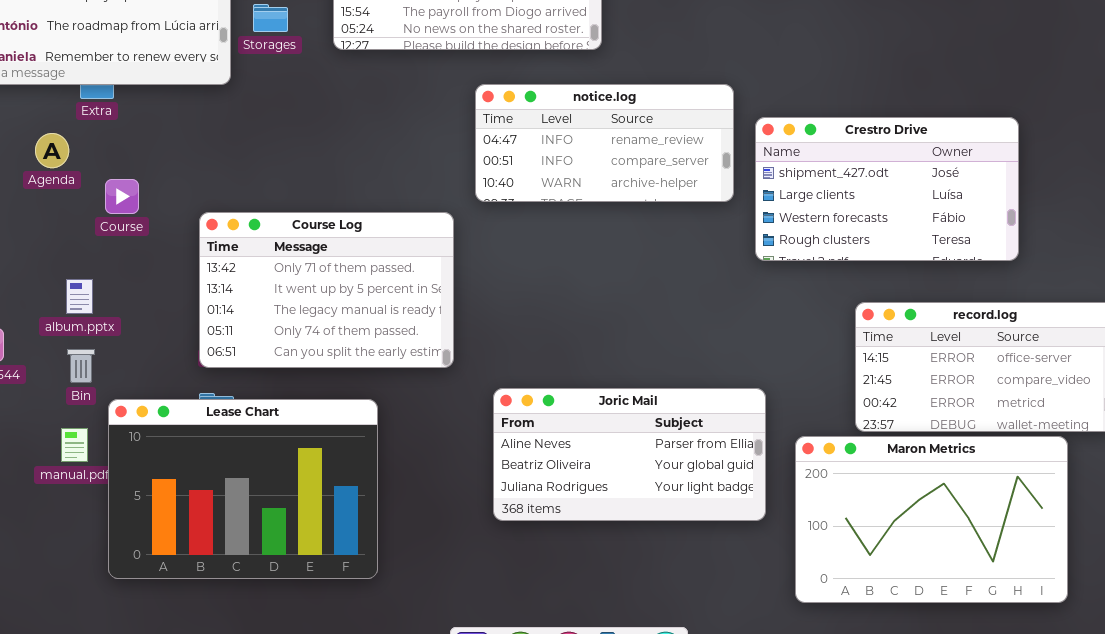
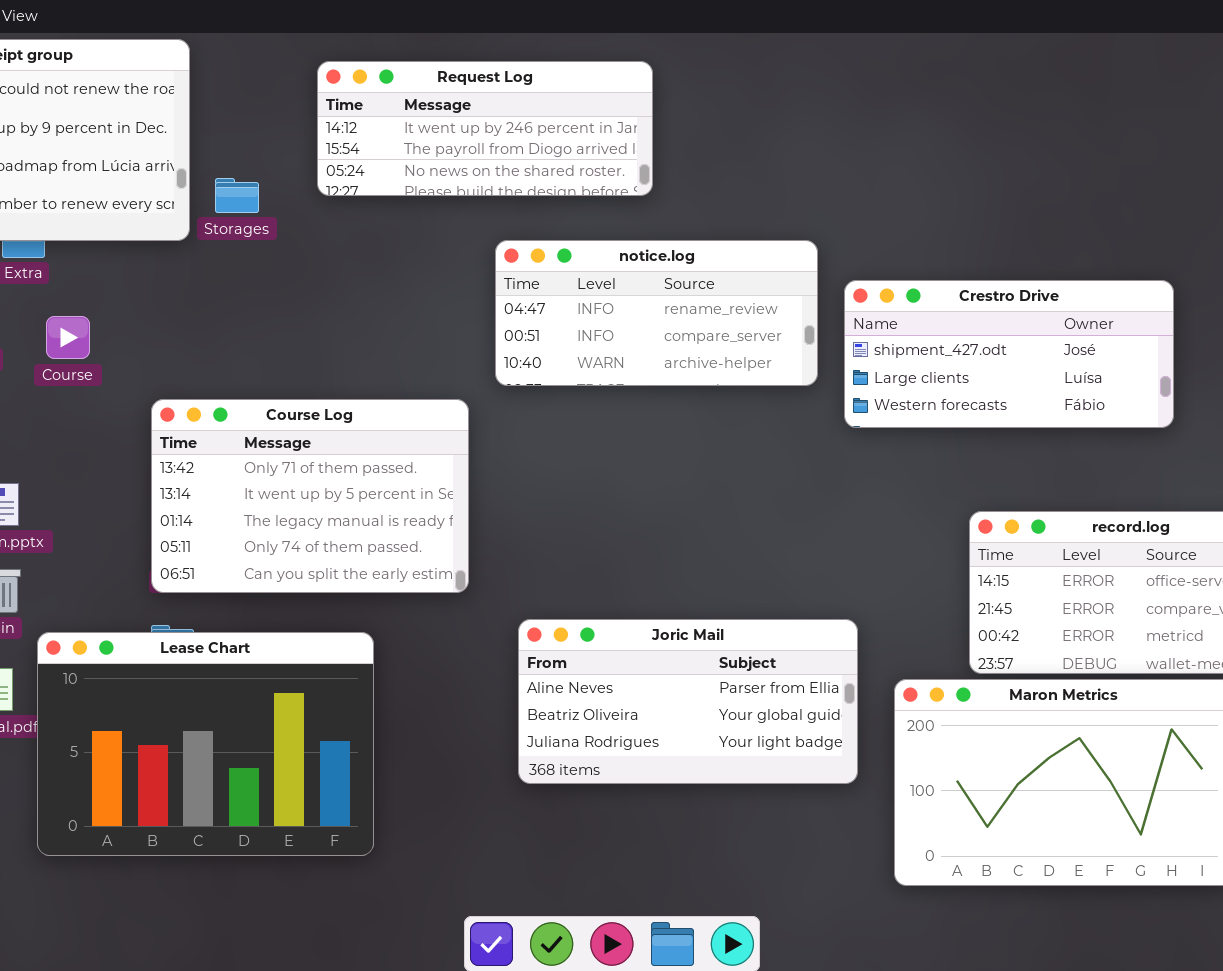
Storages: [253,4,288,32] -> [215,178,259,213], moved
Crestro Drive: [755,117,1019,261] -> [844,280,1174,428], resized
Course: [105,179,139,214] -> [46,316,90,359], moved

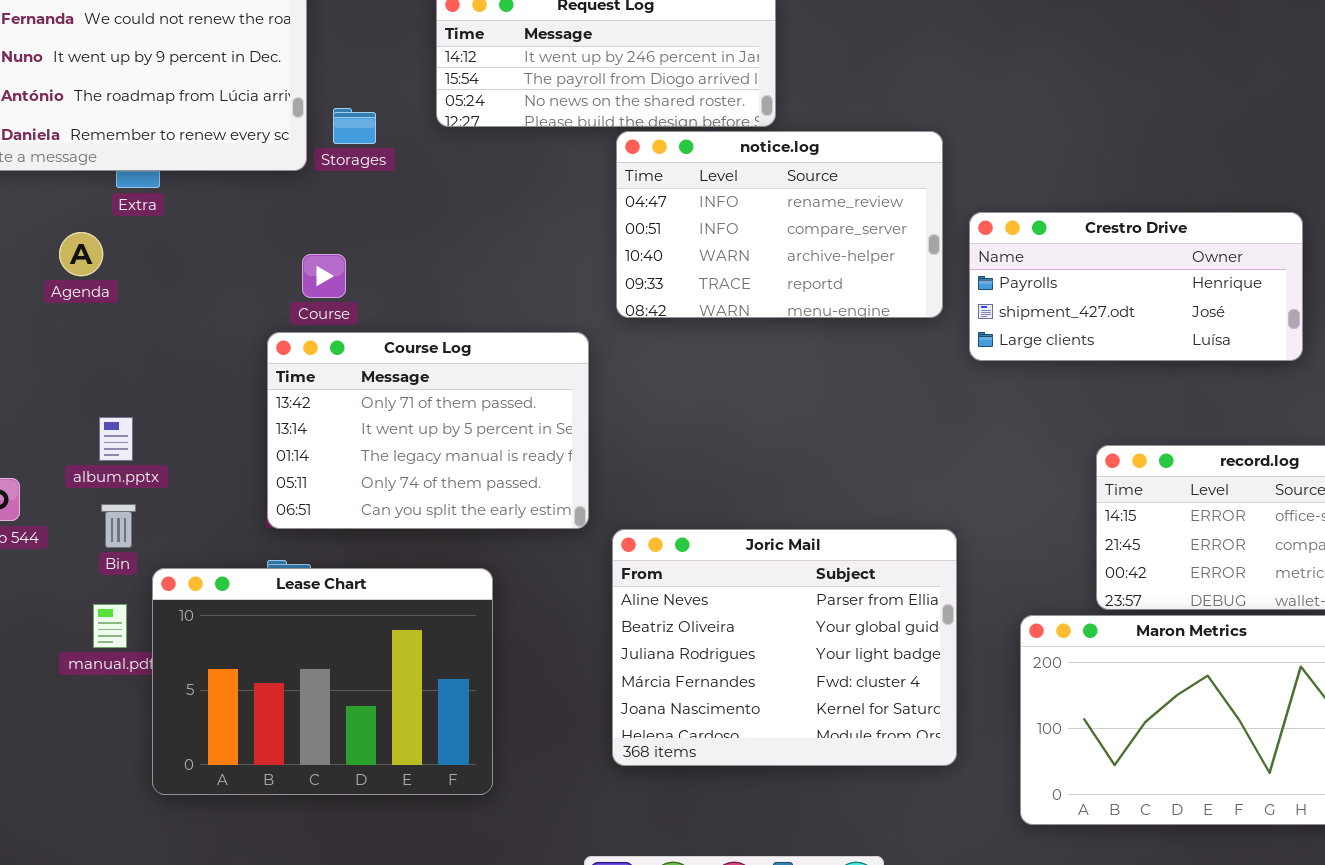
notice.log: [495,240,818,386] -> [616,131,943,318], resized
Crestro Drive: [844,280,1174,428] -> [969,212,1303,361], scrolled up 1 row
Course: [46,316,90,359] -> [302,254,346,298], moved
Joric Mail: [518,619,858,784] -> [612,529,957,766], moved, resized

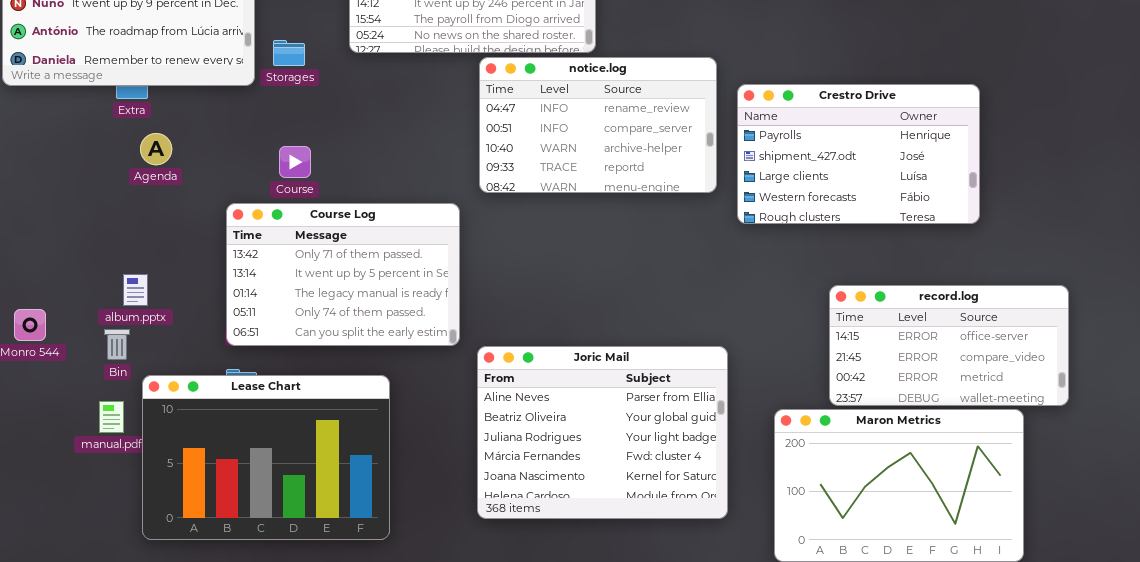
Crestro Drive: [969,212,1303,361] -> [737,84,980,224], resized
Agenda: [59,232,103,276] -> [140,133,172,165], moved
Course: [302,254,346,298] -> [279,146,311,178], moved
album.pptx: [99,417,133,461] -> [123,274,148,306], moved

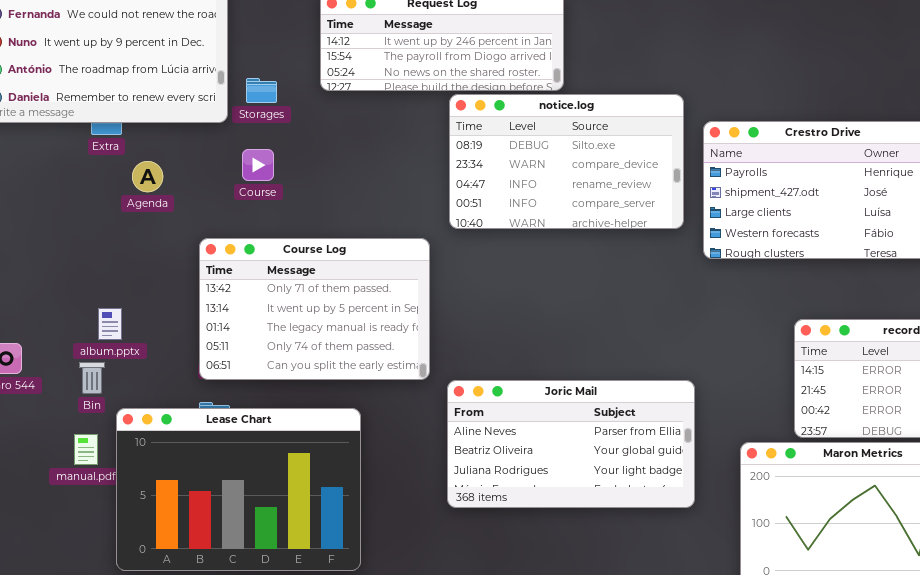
notice.log: [479,57,717,193] -> [449,94,684,229], scrolled up 2 rows
Agenda: [140,133,172,165] -> [132,161,163,192], moved
Course: [279,146,311,178] -> [242,149,274,181], moved
Joric Mail: [477,346,728,519] -> [447,380,695,508], resized

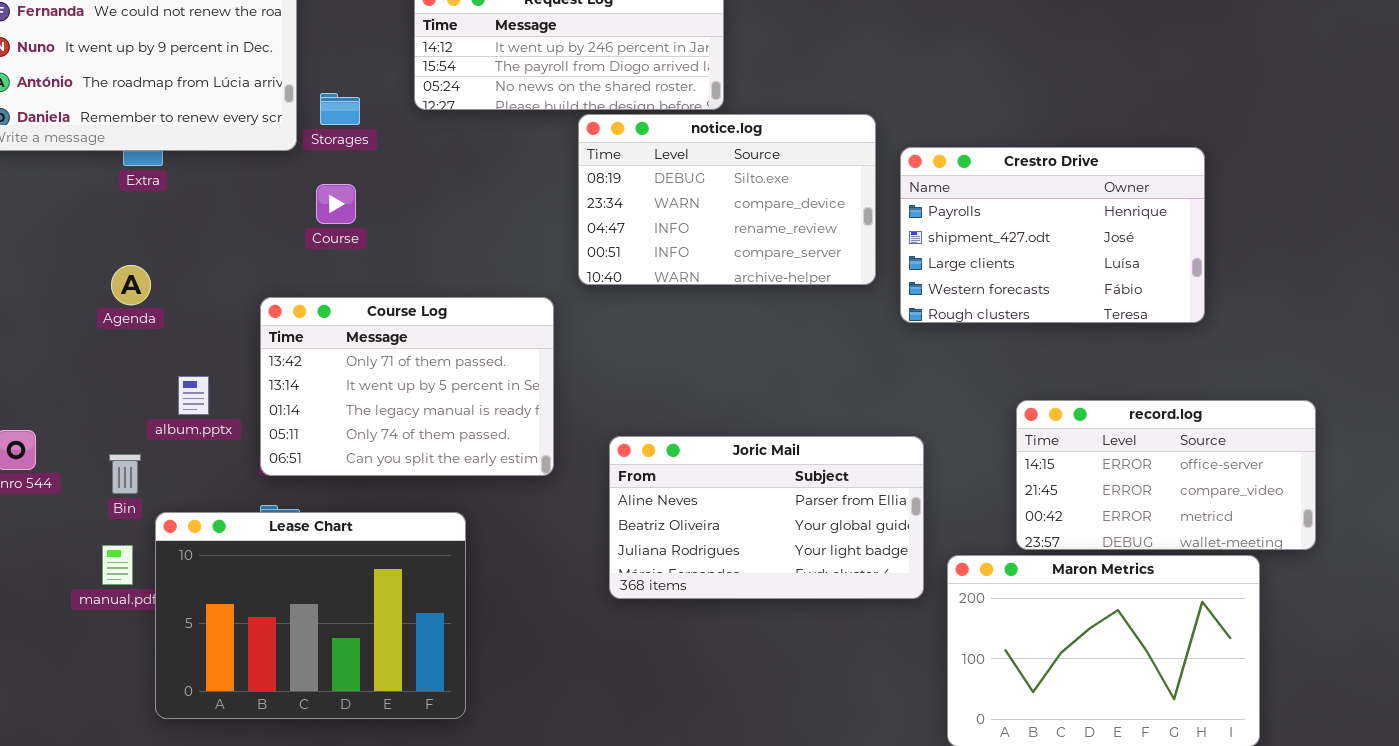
Agenda: [132,161,163,192] -> [111,265,151,305], moved
album.pptx: [98,308,122,340] -> [178,376,209,415], moved
Joric Mail: [447,380,695,508] -> [609,436,924,599], moved

